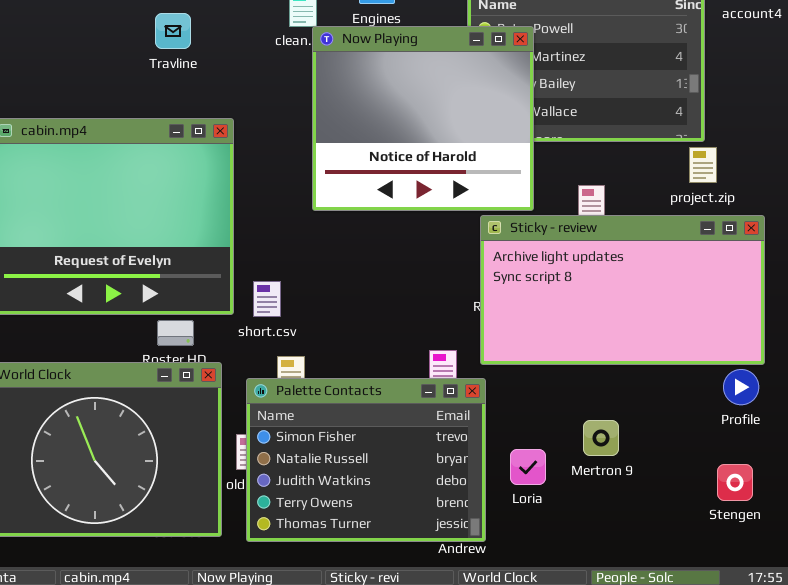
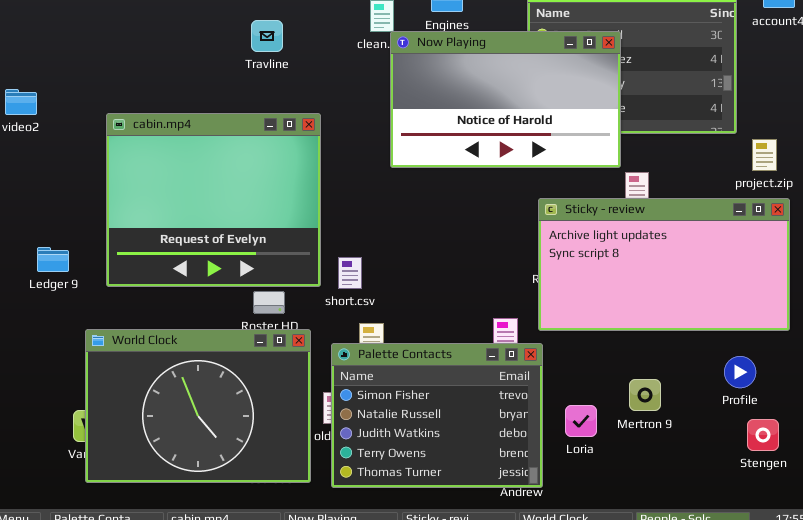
Now Playing: [312,26,534,211] -> [390,31,621,168], resized
project.zip: [689,147,717,183] -> [752,139,777,171], moved
Profile: [723,369,759,405] -> [724,356,756,388], moved

